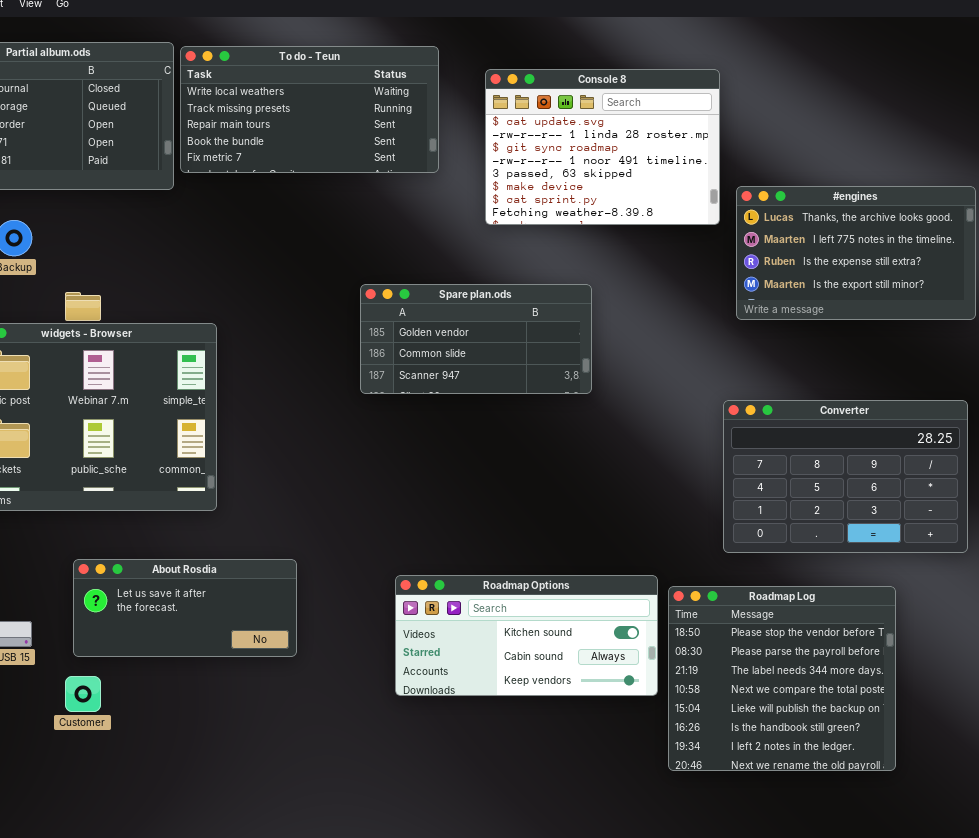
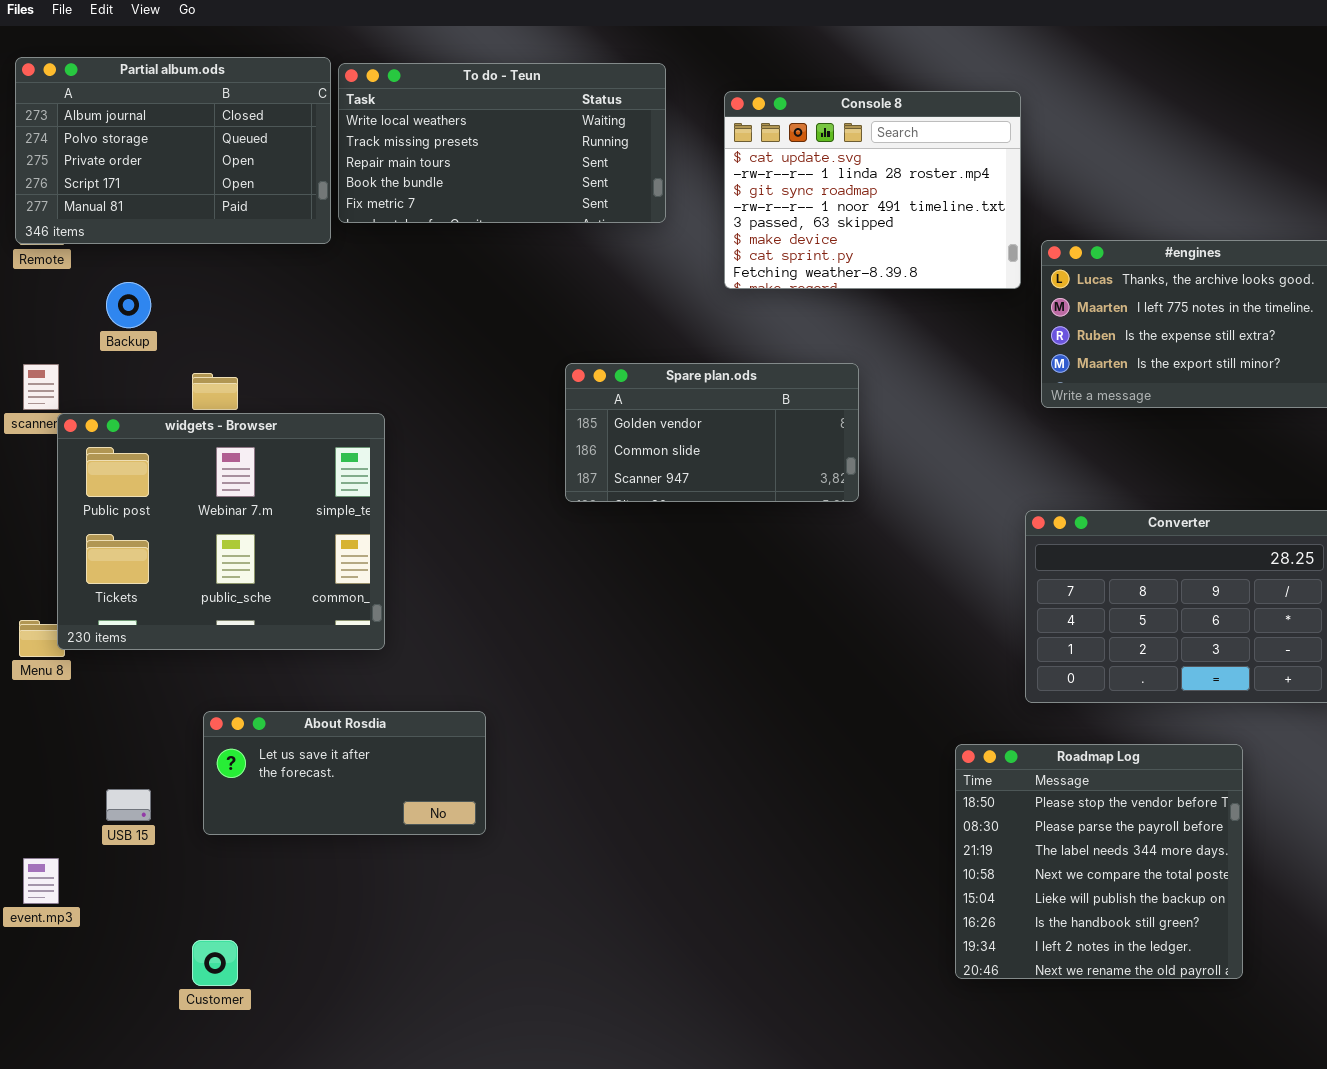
Roadmap Options: [395,575,658,696] -> none, closed
Customer: [65,676,101,712] -> [192,940,238,986], moved

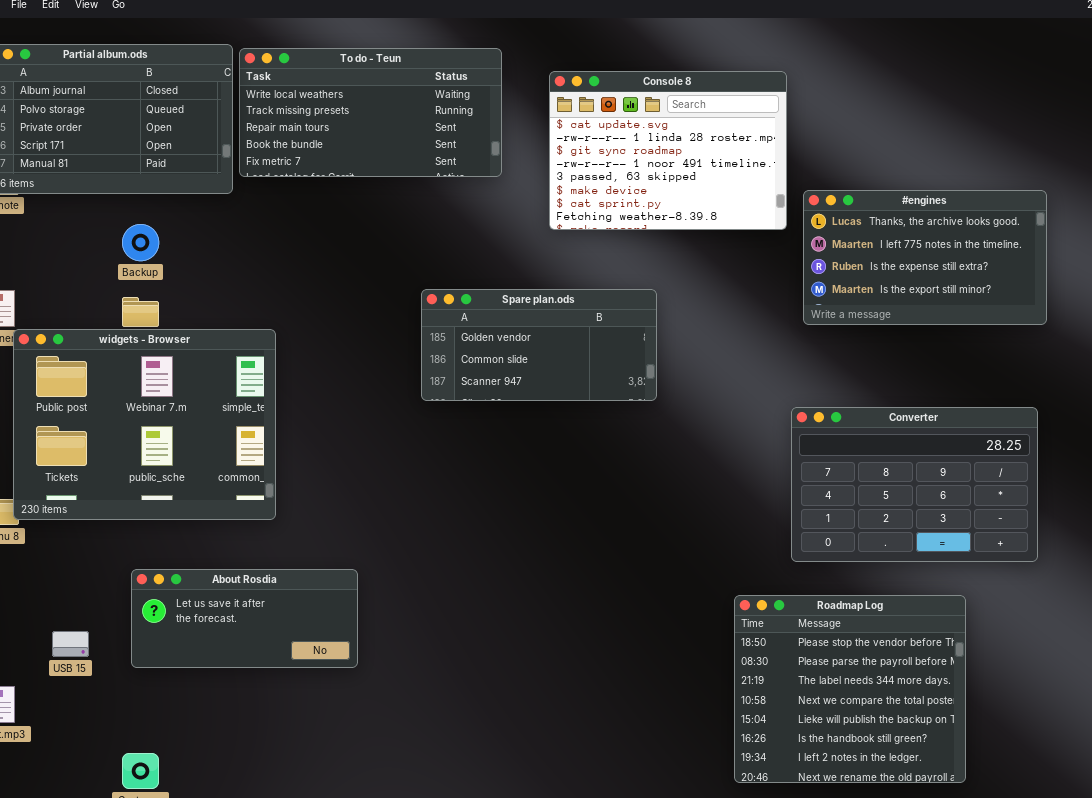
Backup: [106,282,151,328] -> [122,224,159,261], moved

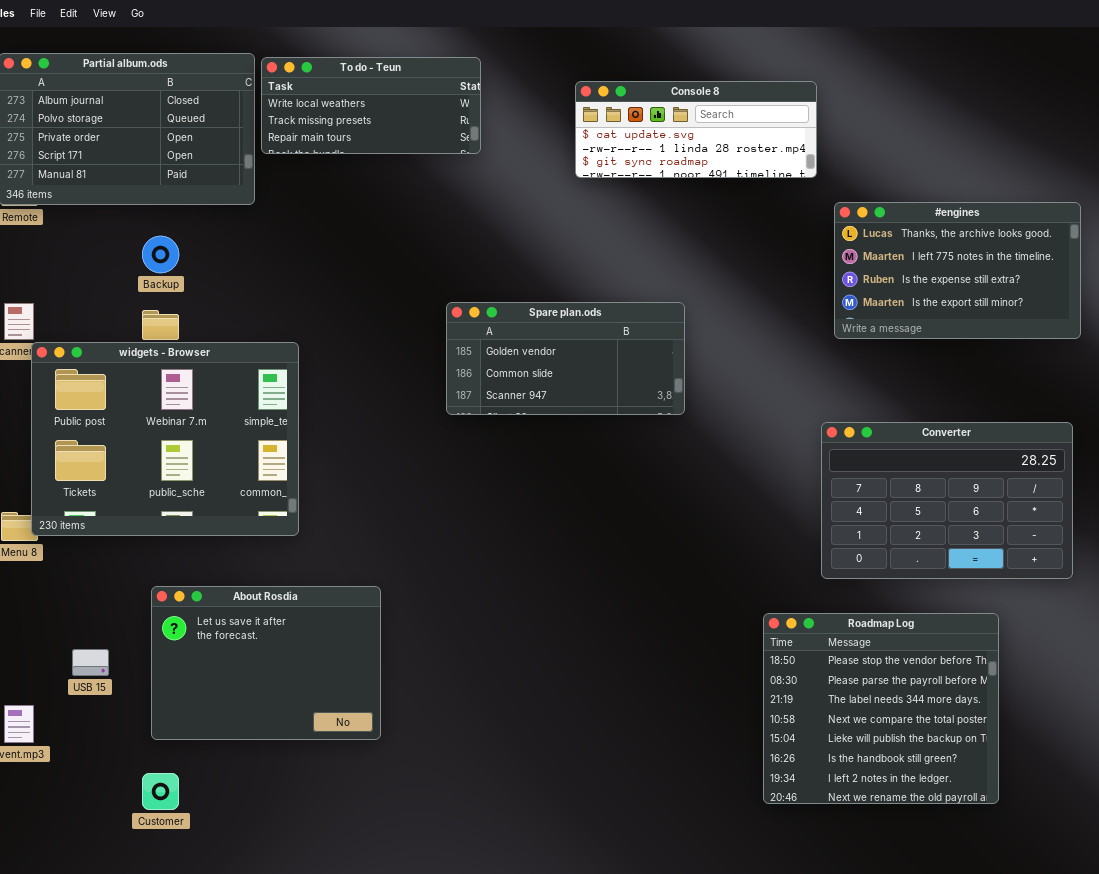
To do - Teun: [239,48,502,177] -> [261,57,481,154], resized
Console 8: [549,71,787,230] -> [575,81,817,178], resized
About Rosdia: [131,569,358,668] -> [151,586,381,740], resized

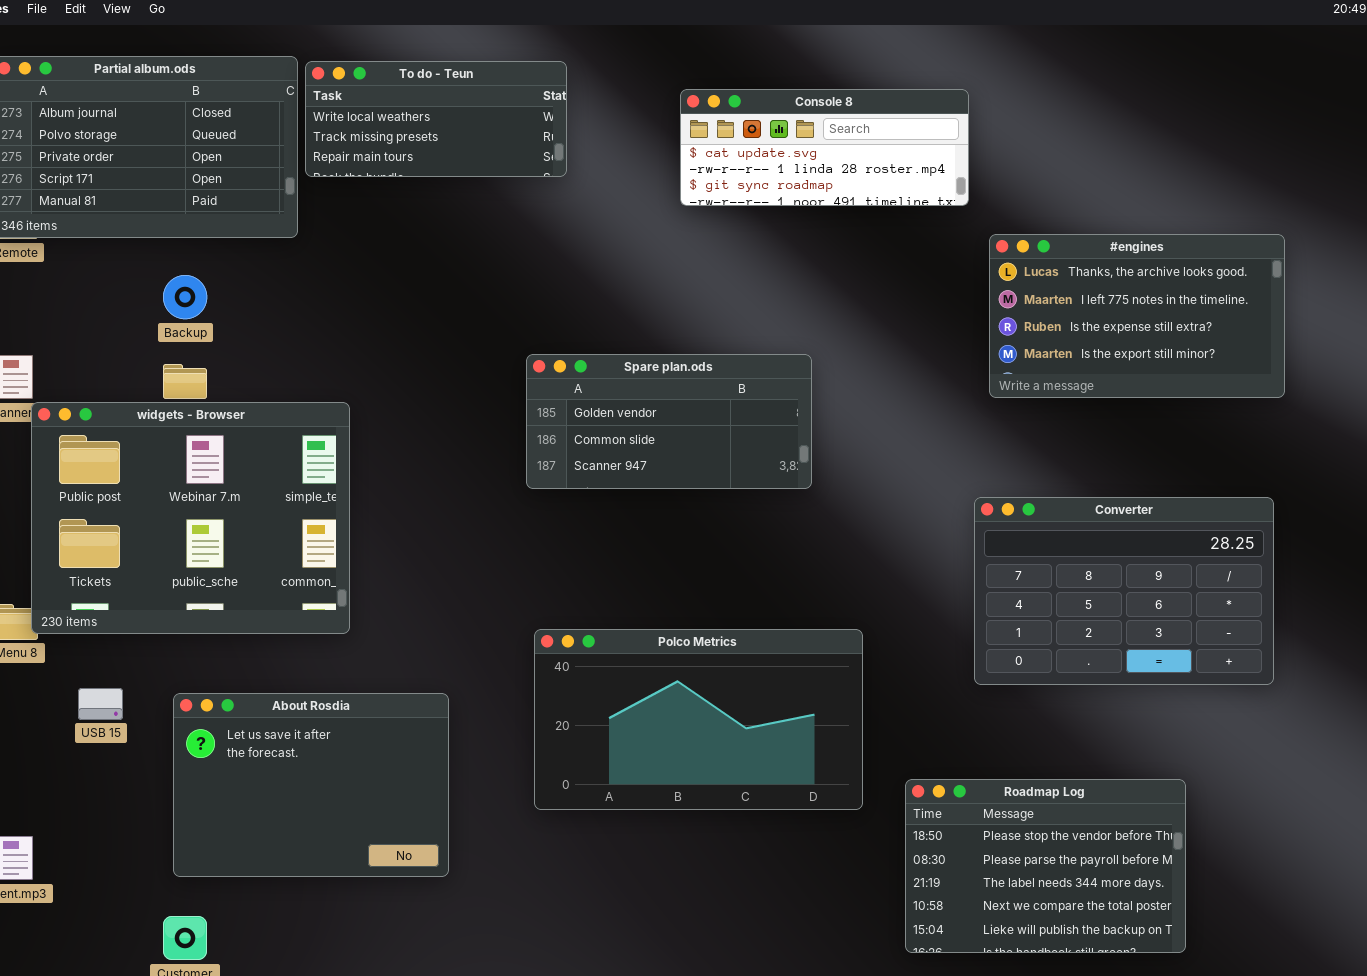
Polco Metrics: none -> [534,629,863,810], opened
Roadmap Log: [763,613,999,804] -> [905,779,1186,953], resized
USB 15: [72,649,109,676] -> [78,688,123,720], moved

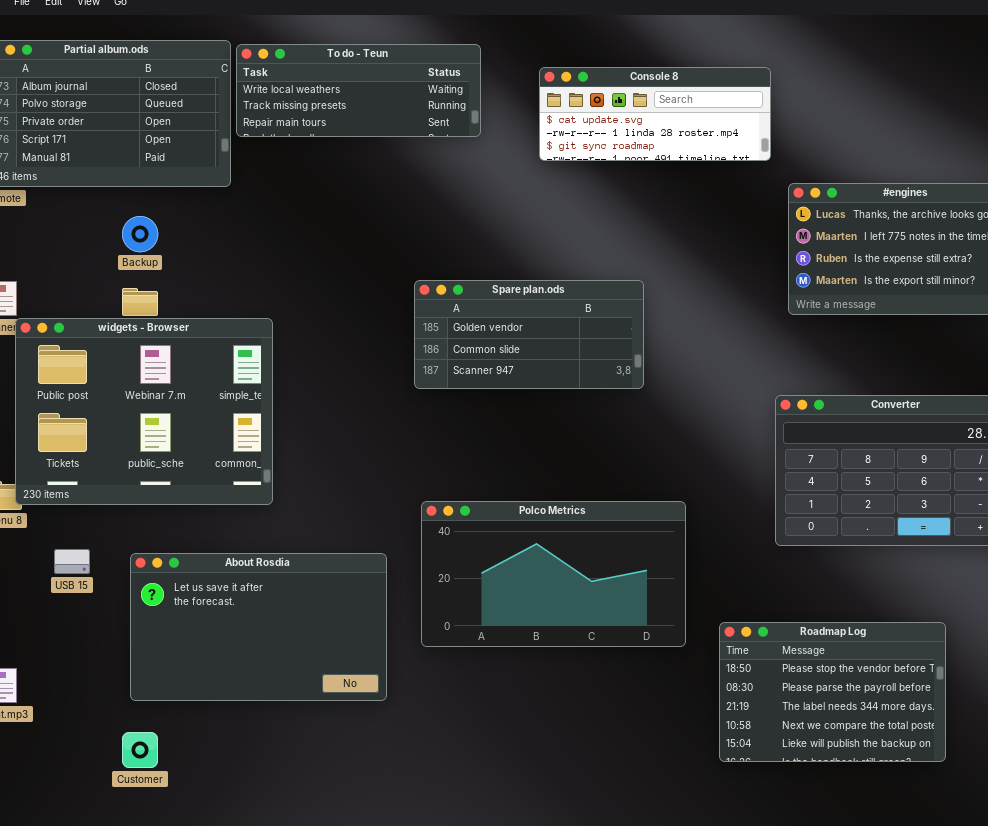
To do - Teun: [305,61,567,177] -> [236,44,481,137], resized
About Rosdia: [173,693,449,877] -> [130,553,387,701], resized

